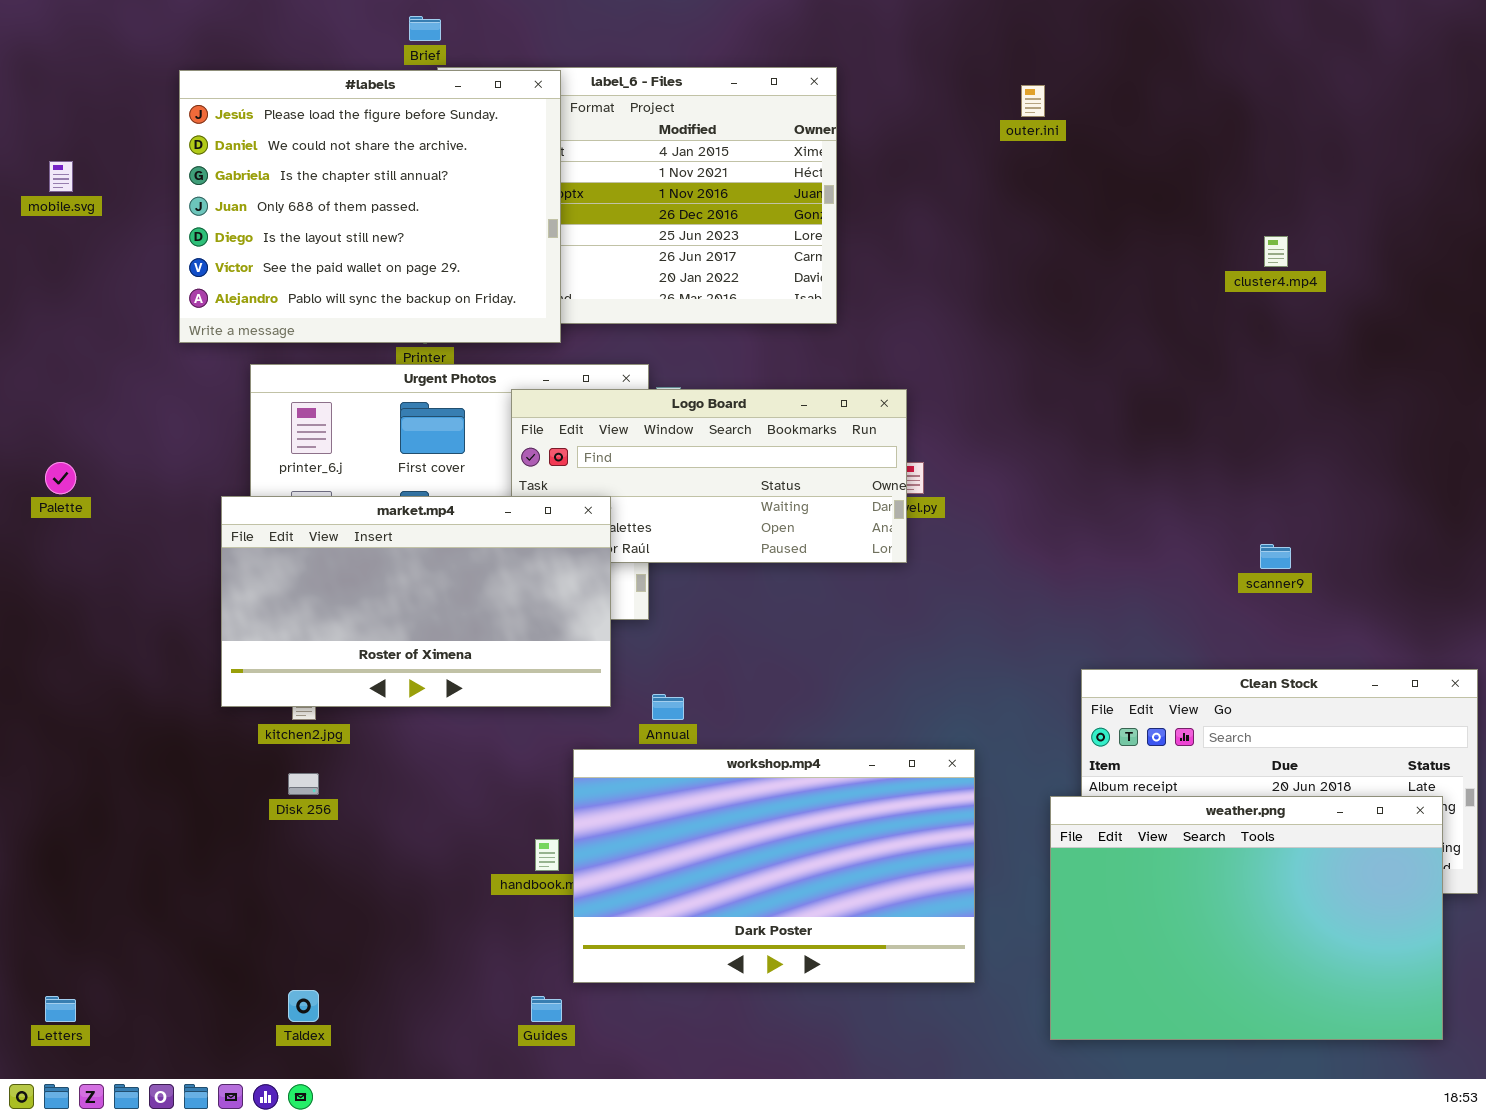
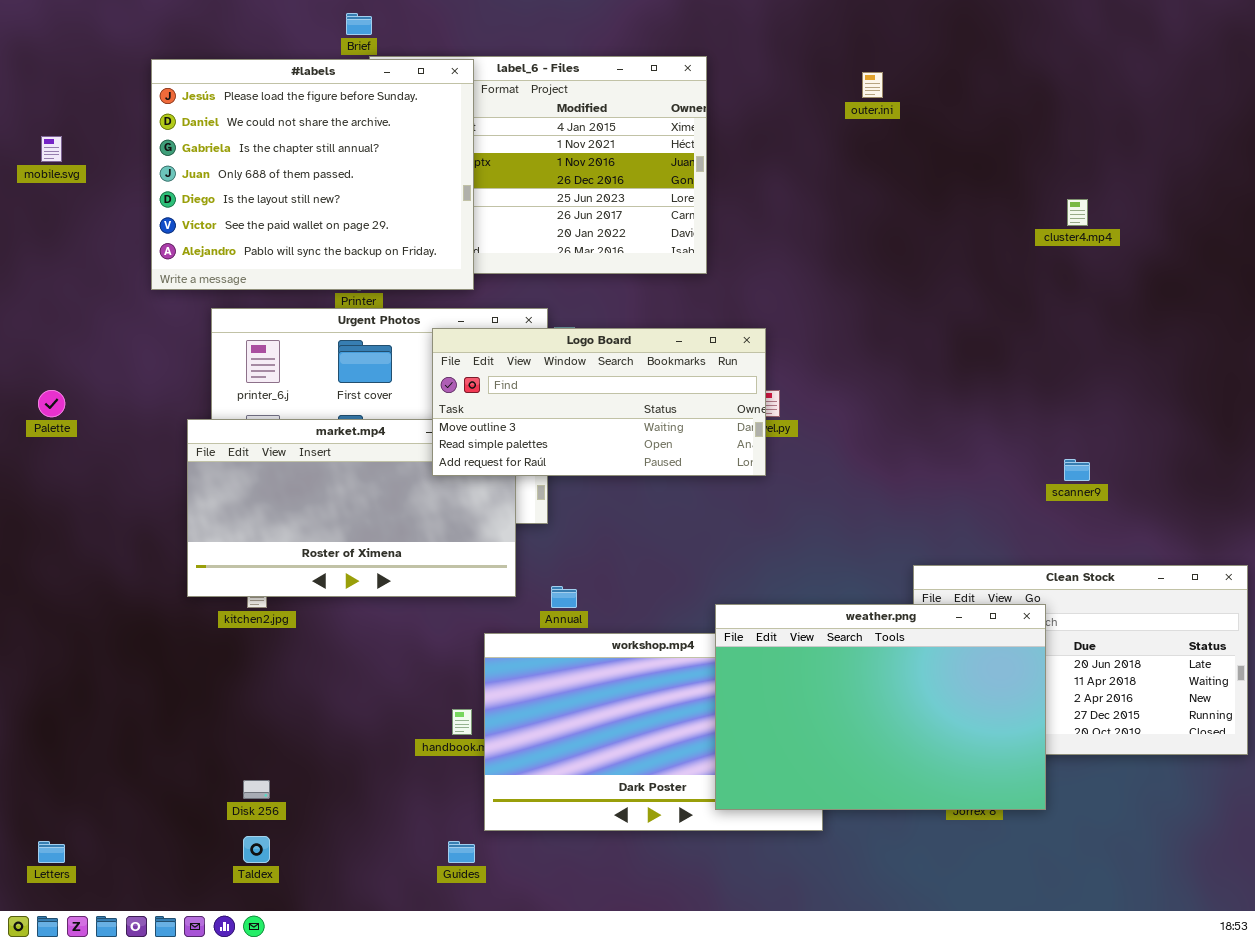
Logo Board: [511,389,907,563] -> [432,328,766,476], raised
Disk 256: [288,773,319,795] -> [243,780,270,799], moved
weather.png: [1050,796,1443,1040] -> [715,604,1046,810], moved

